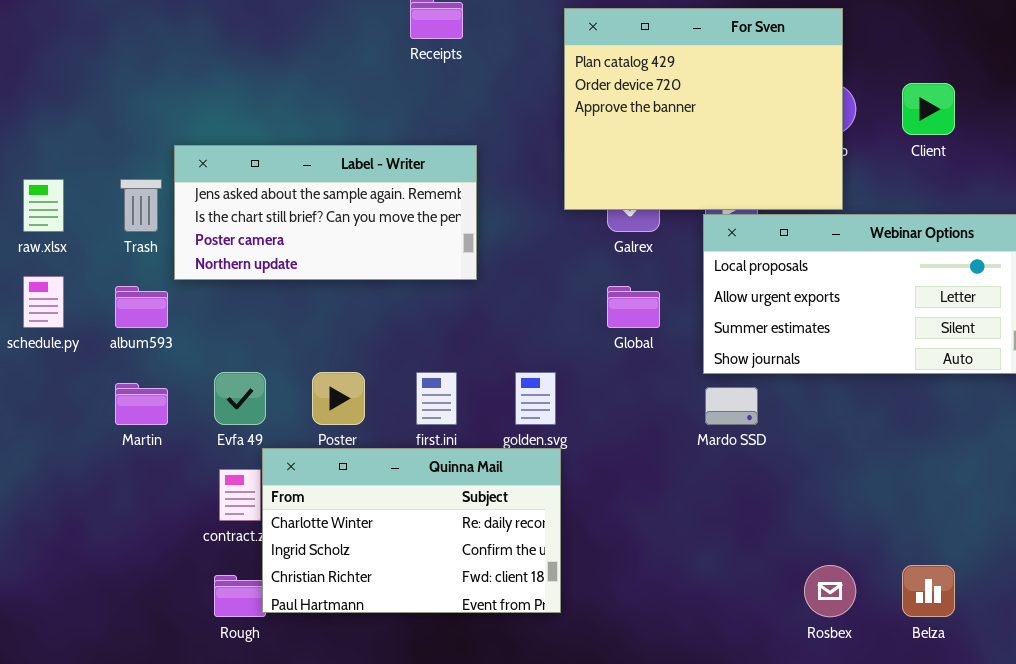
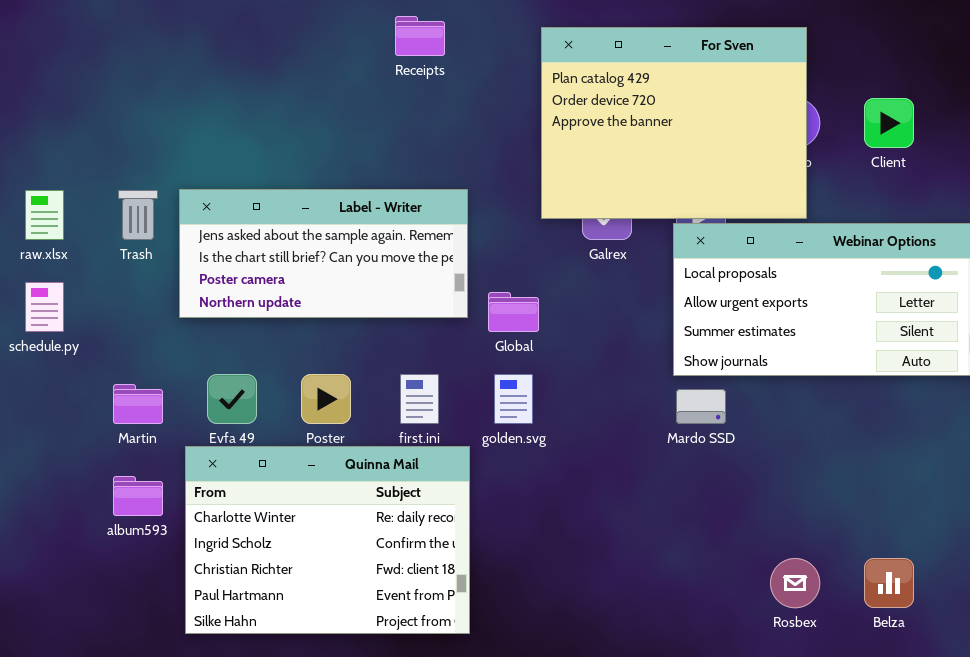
Label - Writer: [174,145,477,280] -> [179,189,468,318], moved
album593: [115,286,168,328] -> [113,476,163,516], moved
Global: [607,286,660,328] -> [488,292,539,332], moved
Quinna Mail: [262,448,561,613] -> [185,446,470,634], moved, resized

